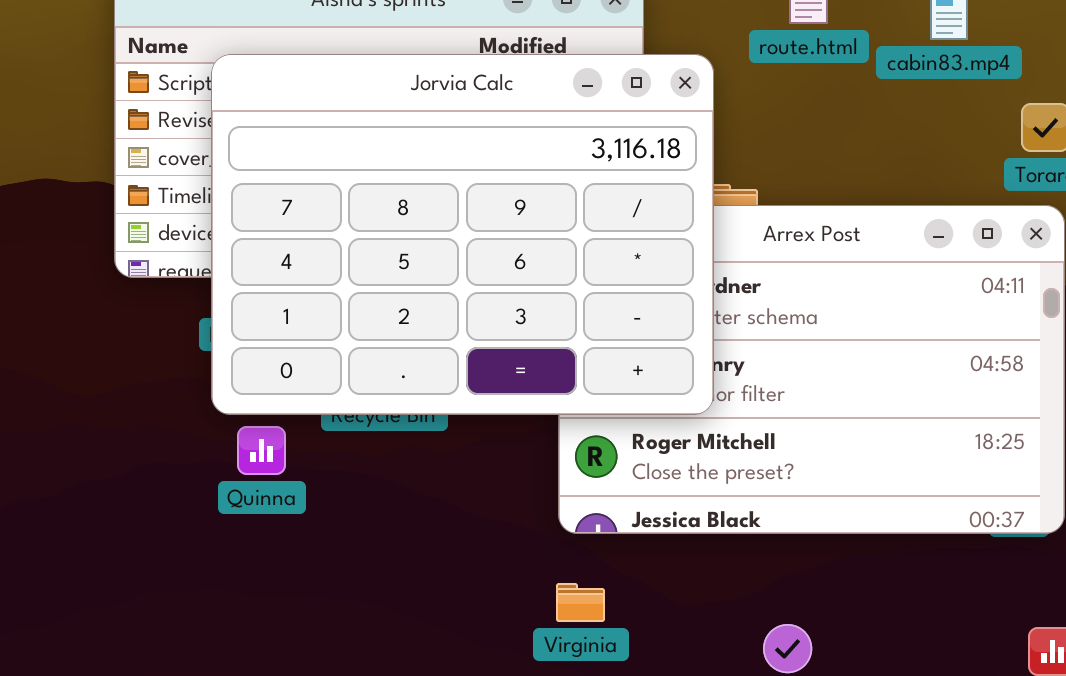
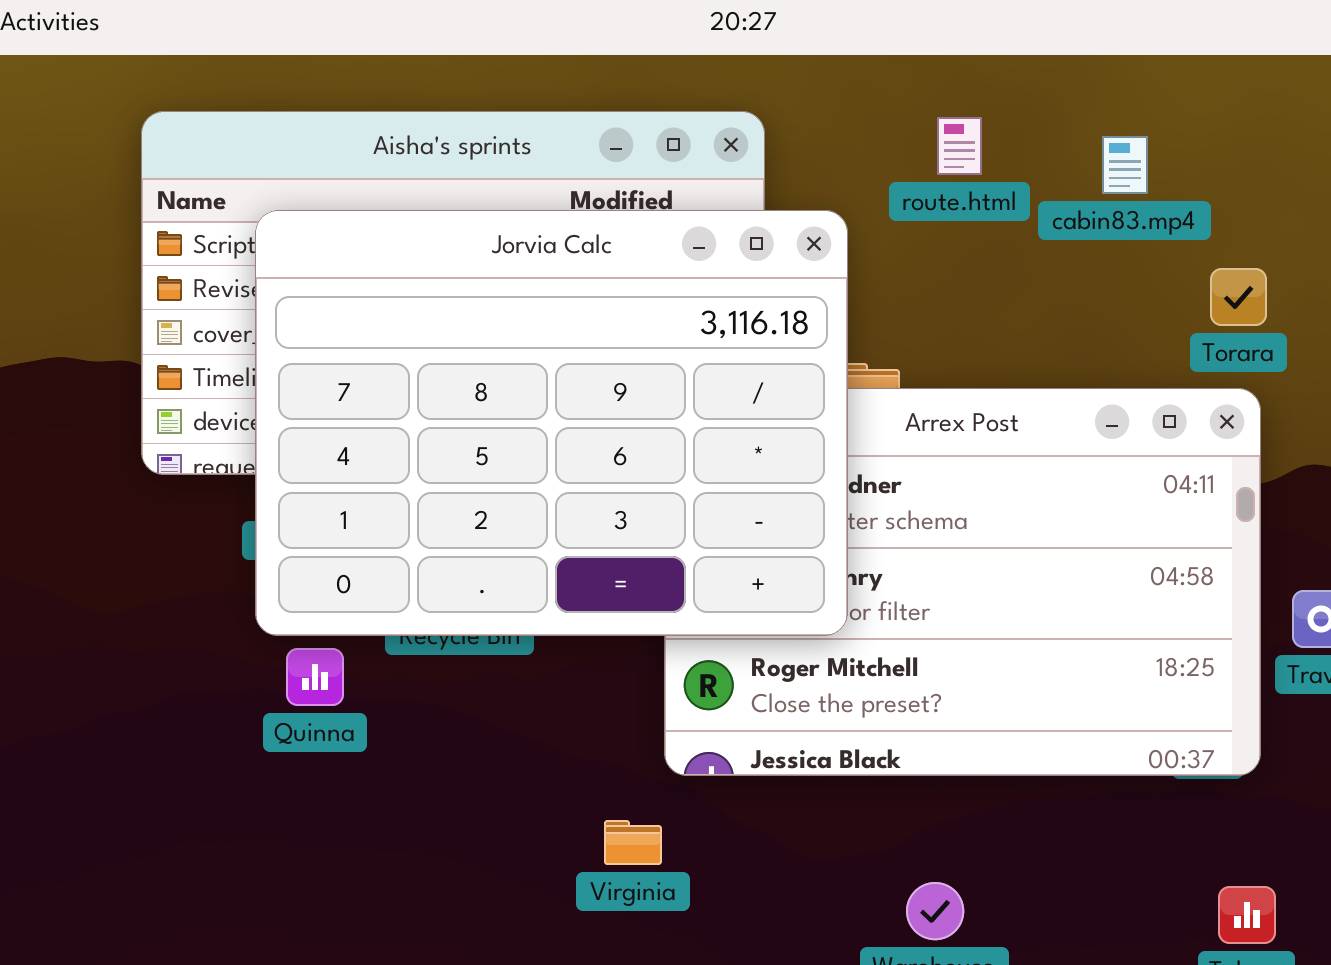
Virginia: [556,583,605,622] -> [604,820,662,865], moved

